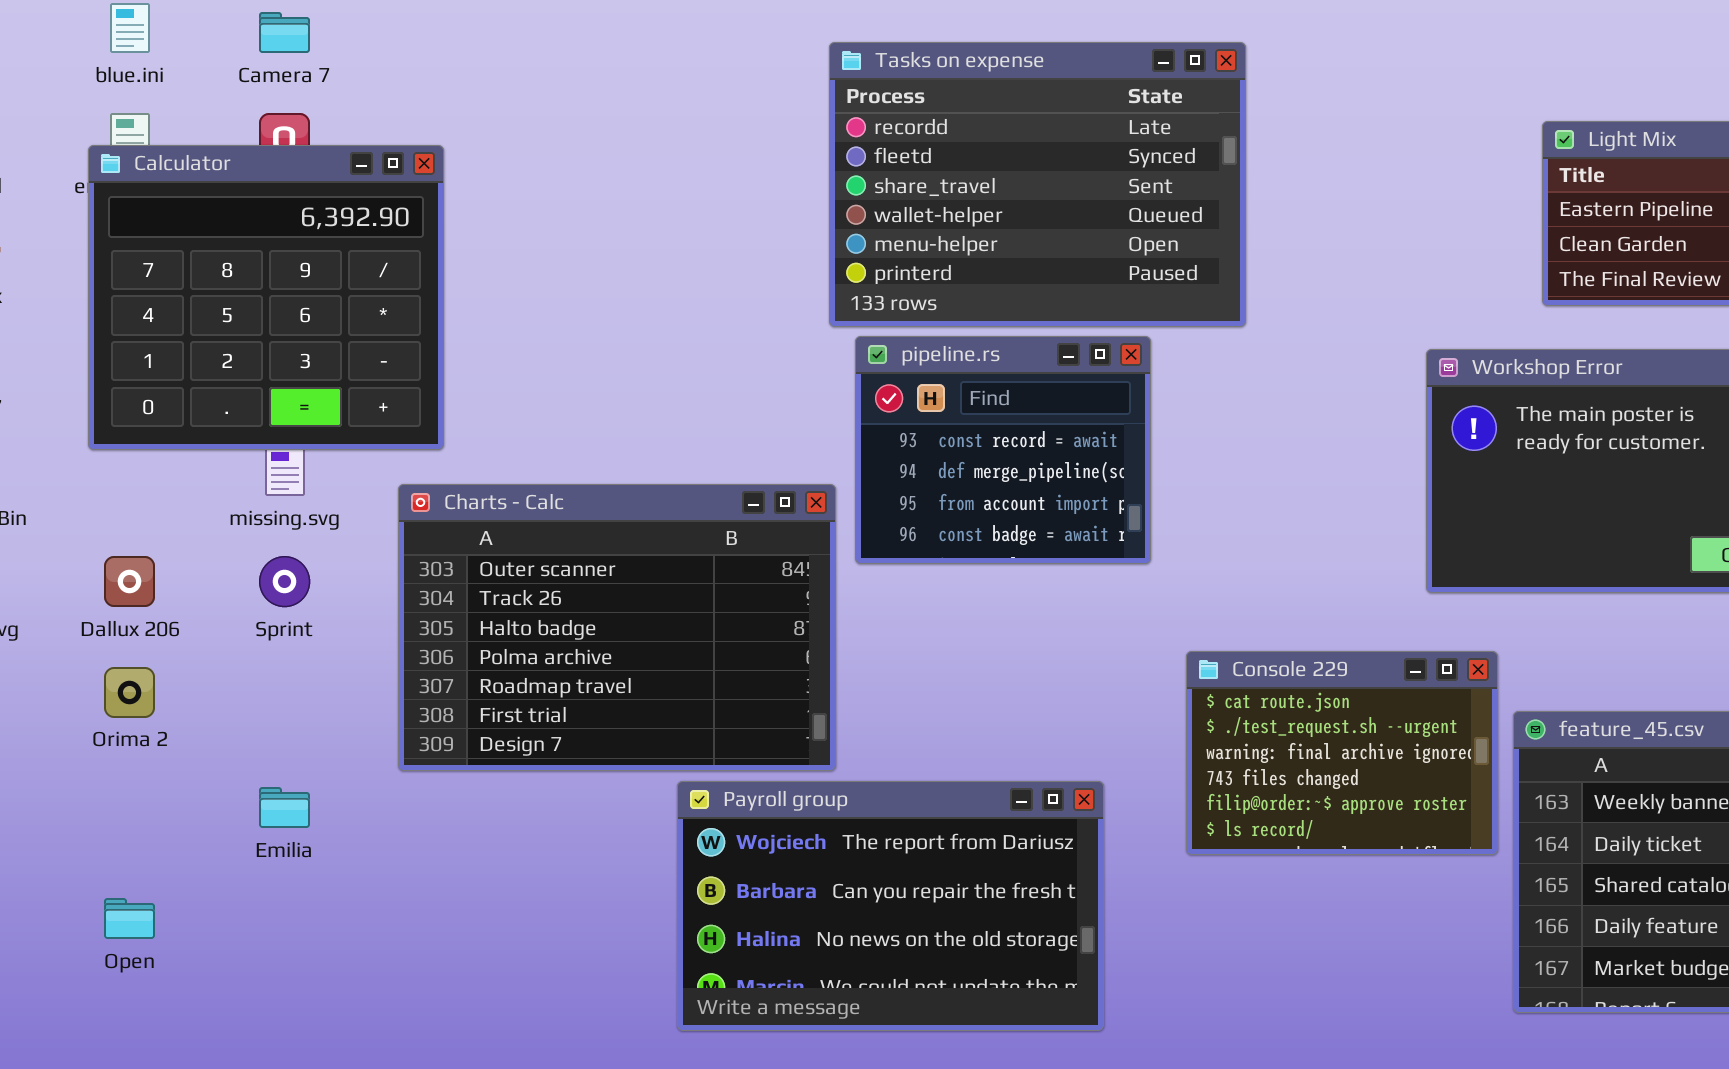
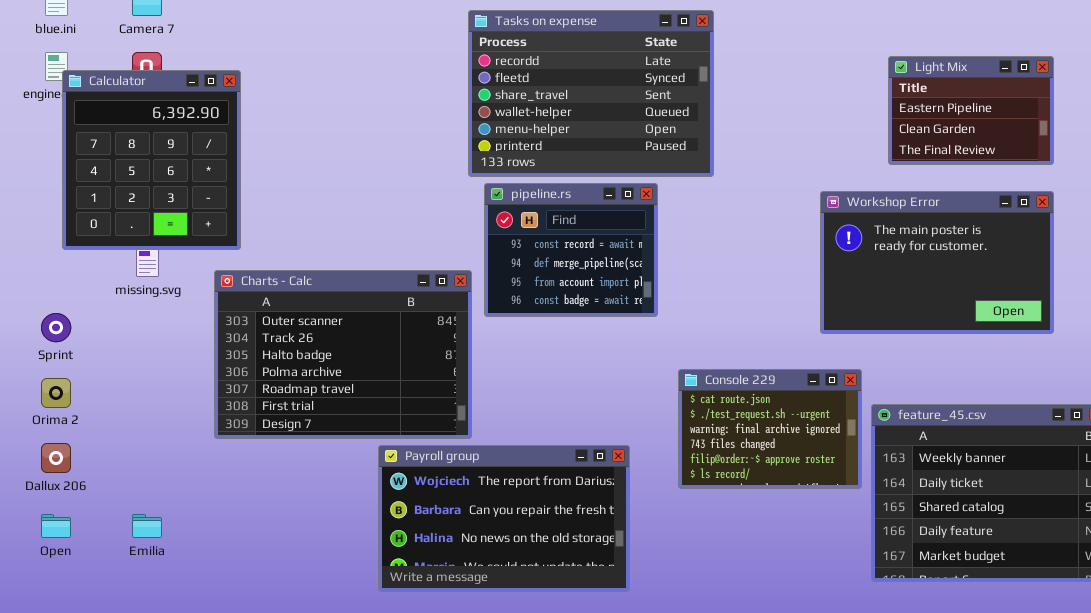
Calculator: [88,145,444,450] -> [62,70,241,250], resized
Dallux 206: [104,556,155,607] -> [41,443,71,473], moved
Sprint: [259,556,310,607] -> [41,313,71,342], moved
Emilia: [259,787,310,828] -> [132,514,162,538], moved

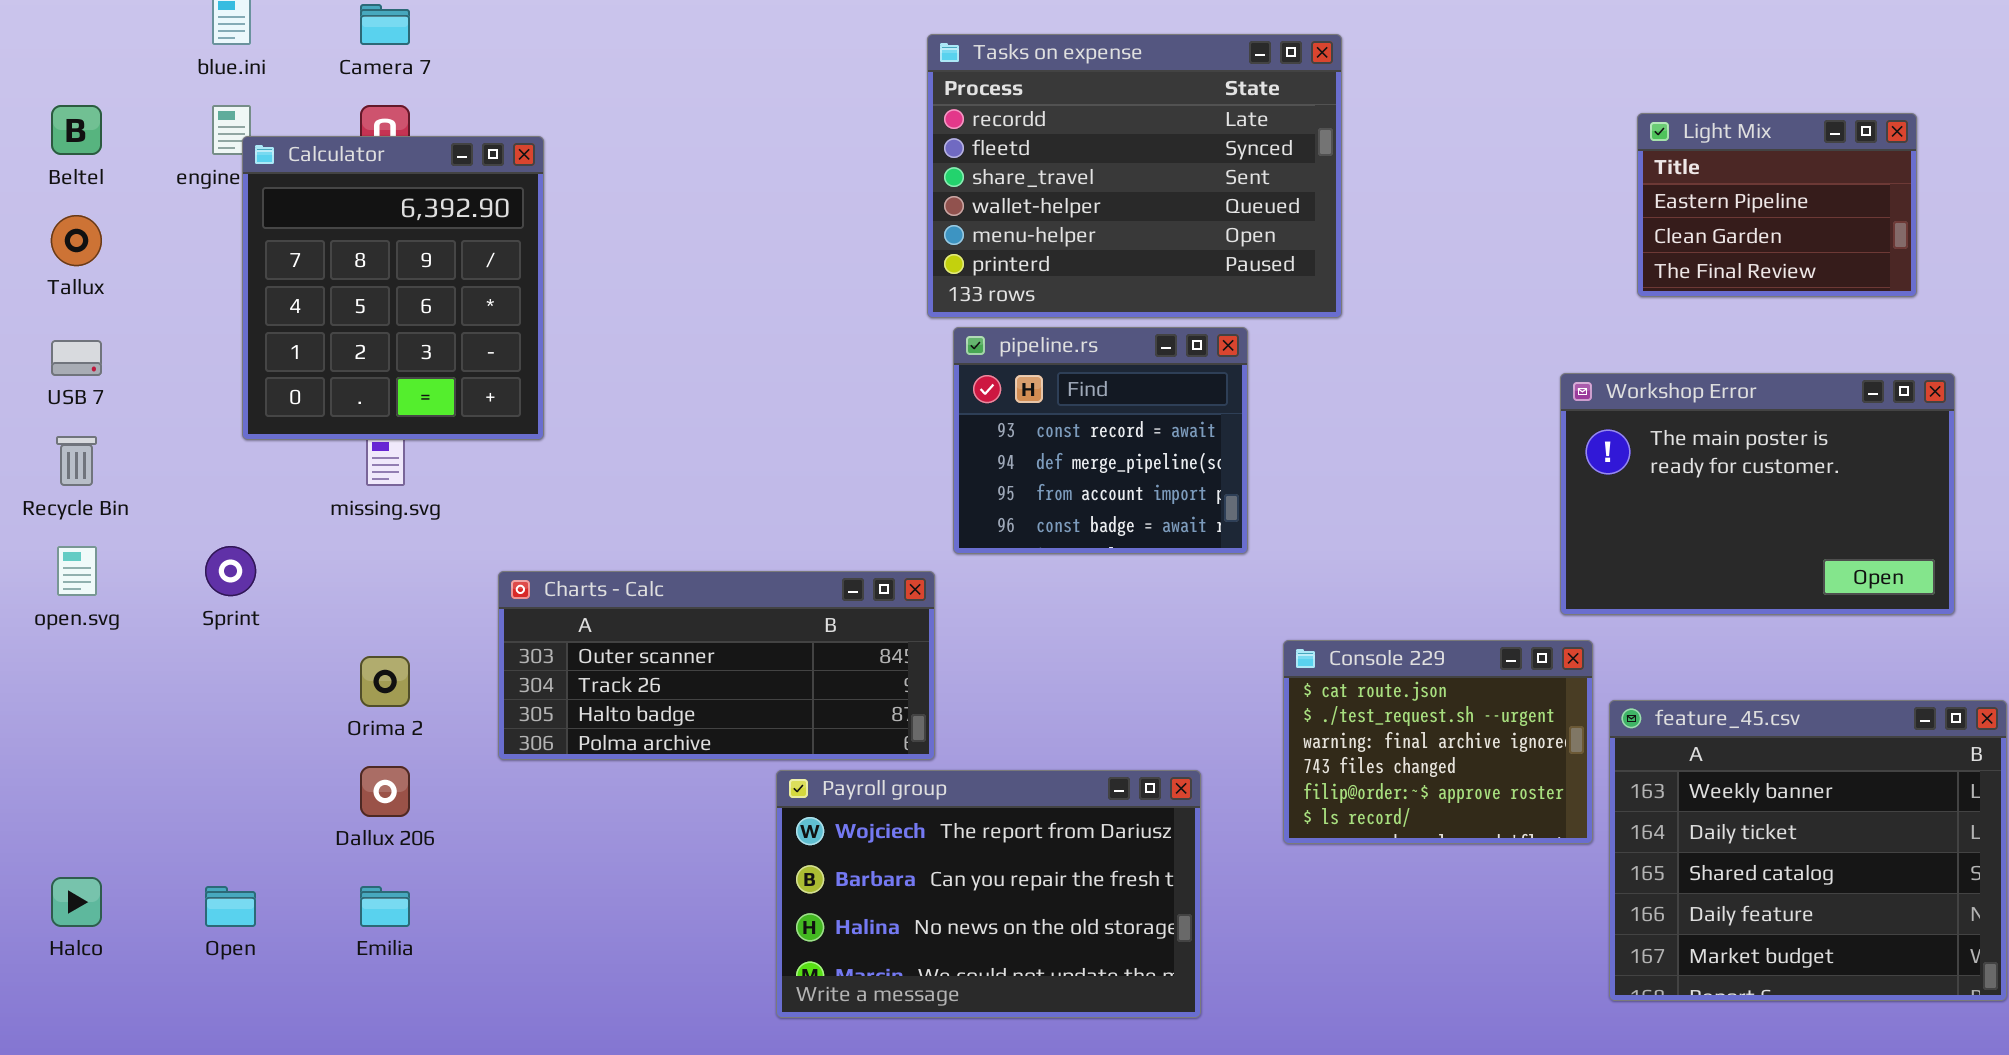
Workshop Error: [820,191,1054,334] -> [1560,373,1955,615], moved
Charts - Calc: [214,270,472,439] -> [498,571,935,760], resized
Orima 2: [41,378,71,408] -> [360,656,410,707], moved
Dallux 206: [41,443,71,473] -> [360,766,410,817], moved

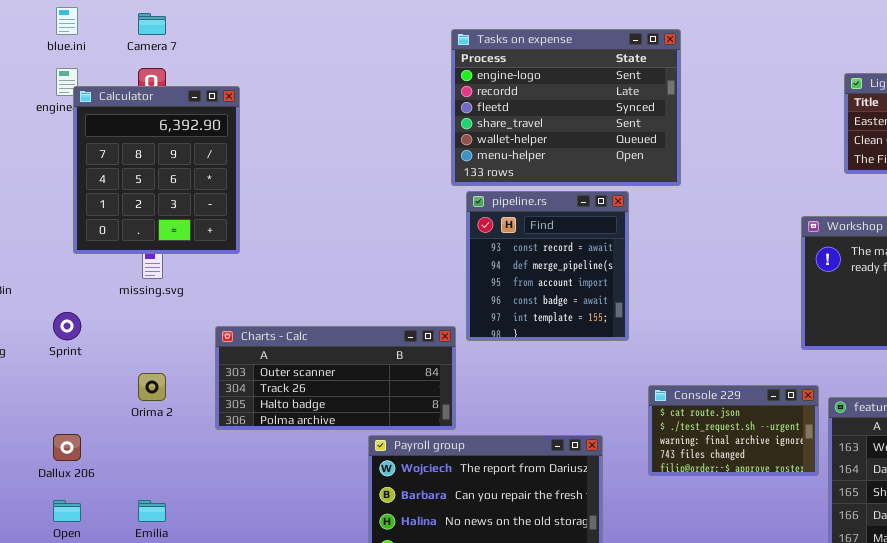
Tasks on expense: [927,34,1342,318] -> [451,29,681,186], scrolled up 1 row
pipeline.rs: [953,327,1248,554] -> [466,191,629,341], resized
Console 229: [1283,640,1593,844] -> [648,385,819,476], resized
Dallux 206: [360,766,410,817] -> [53,434,81,461], moved

